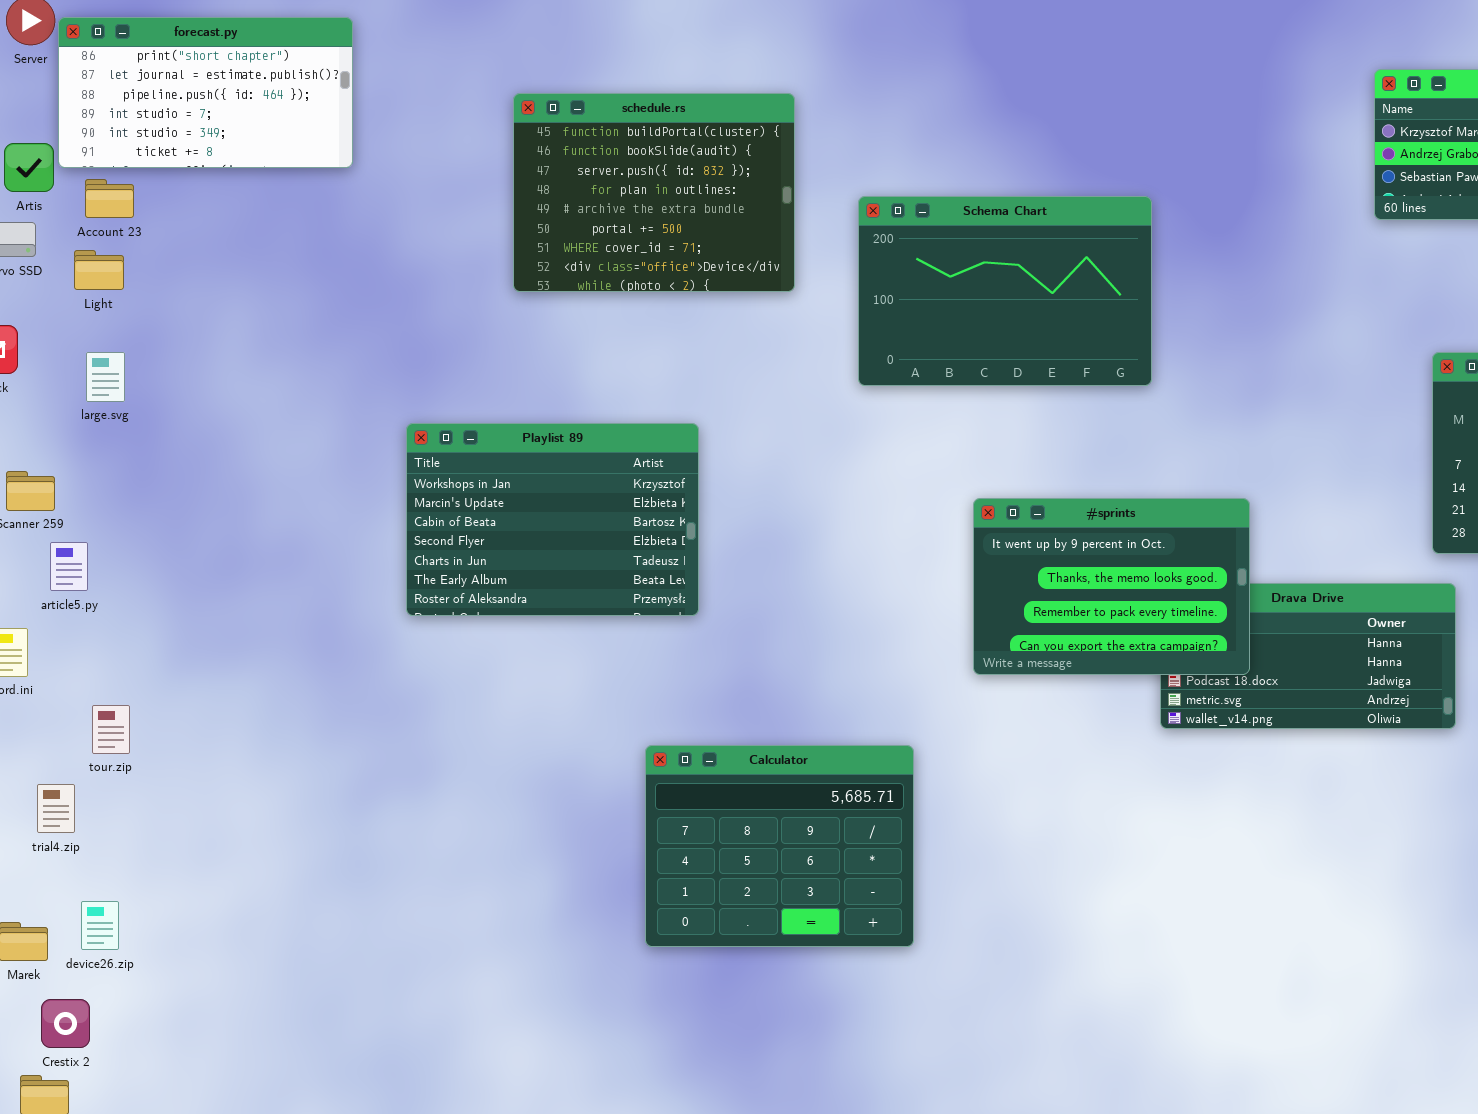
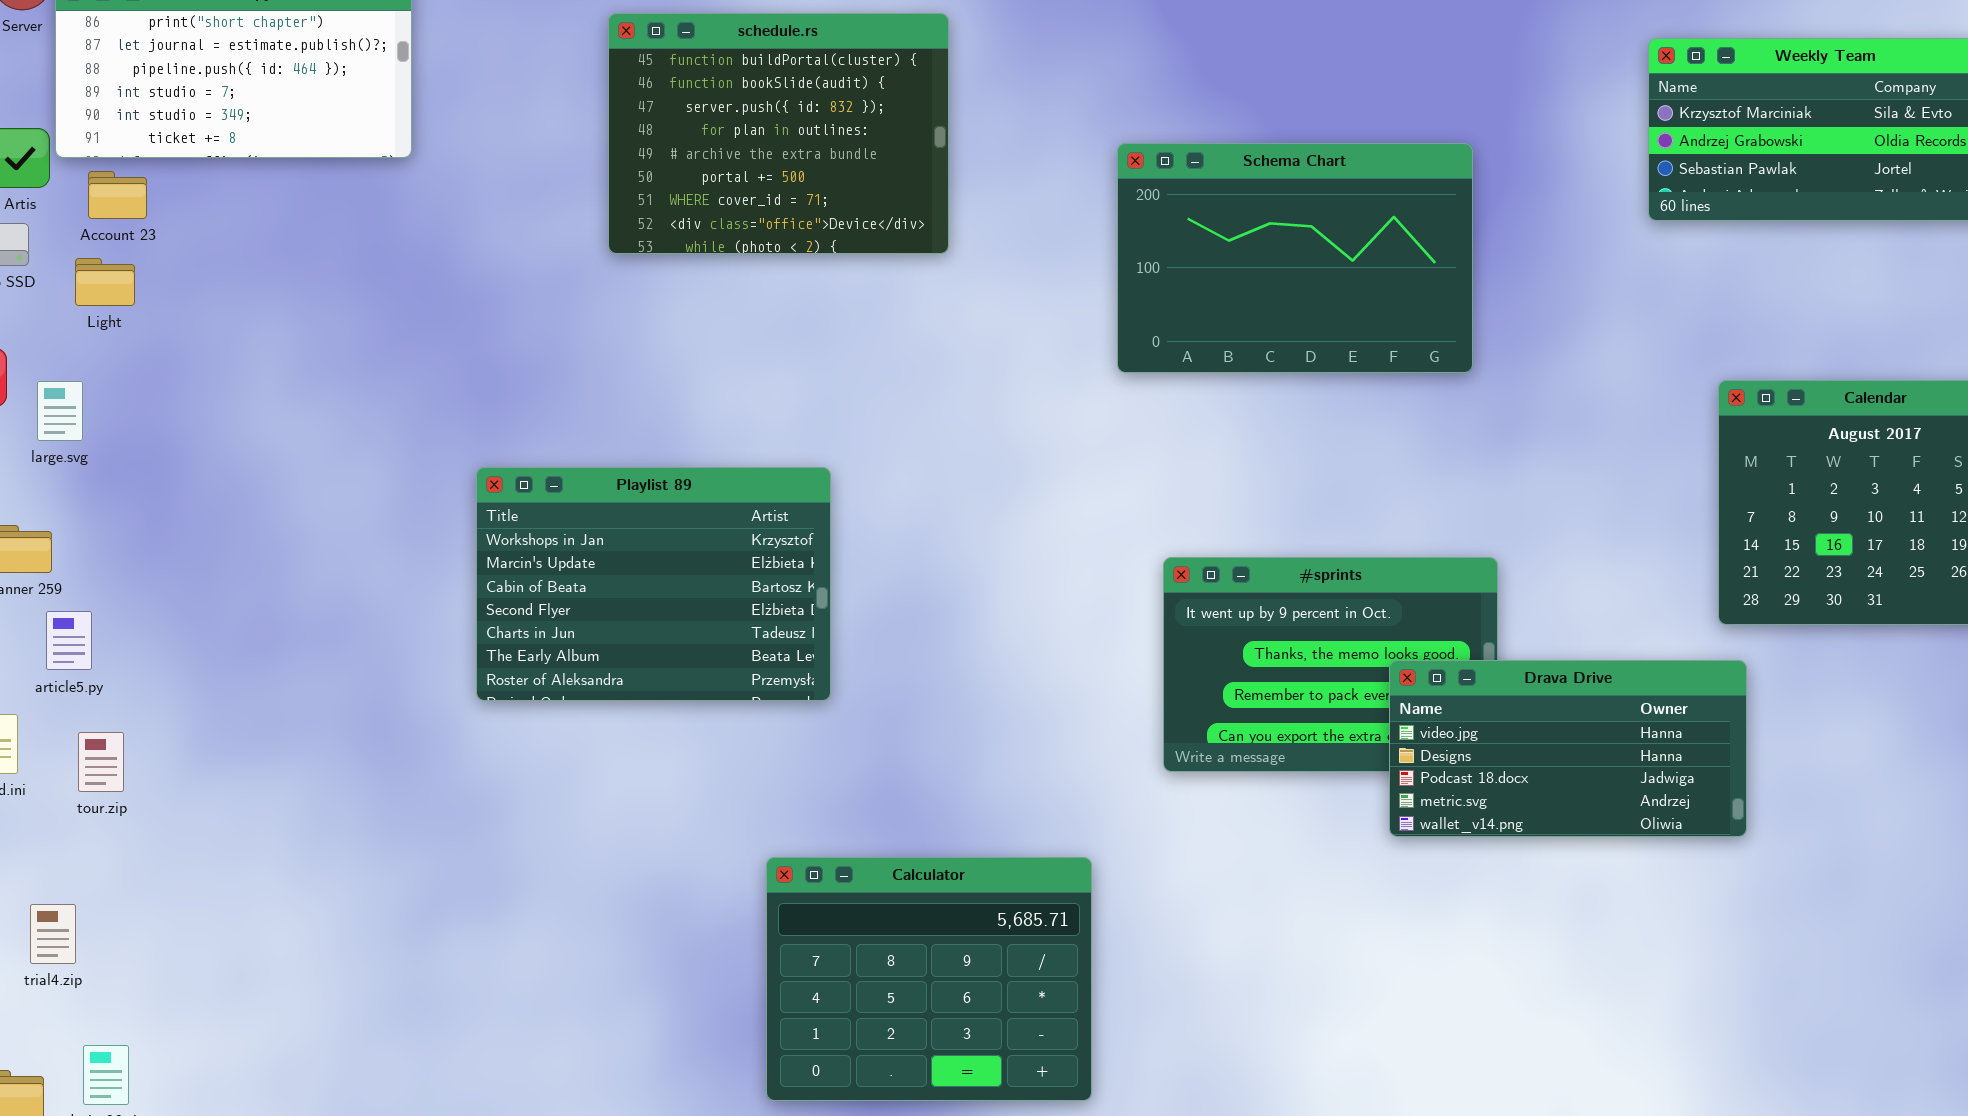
schedule.rs: [513,93,795,292] -> [608,13,949,254], moved
Schema Chart: [858,196,1152,386] -> [1117,143,1473,373], moved
large.svg: [86,352,125,402] -> [37,381,83,441], moved
Drava Drive: [1160,583,1456,729] -> [1389,660,1747,837], raised
tour.zip: [92,705,130,754] -> [78,732,124,792], moved

